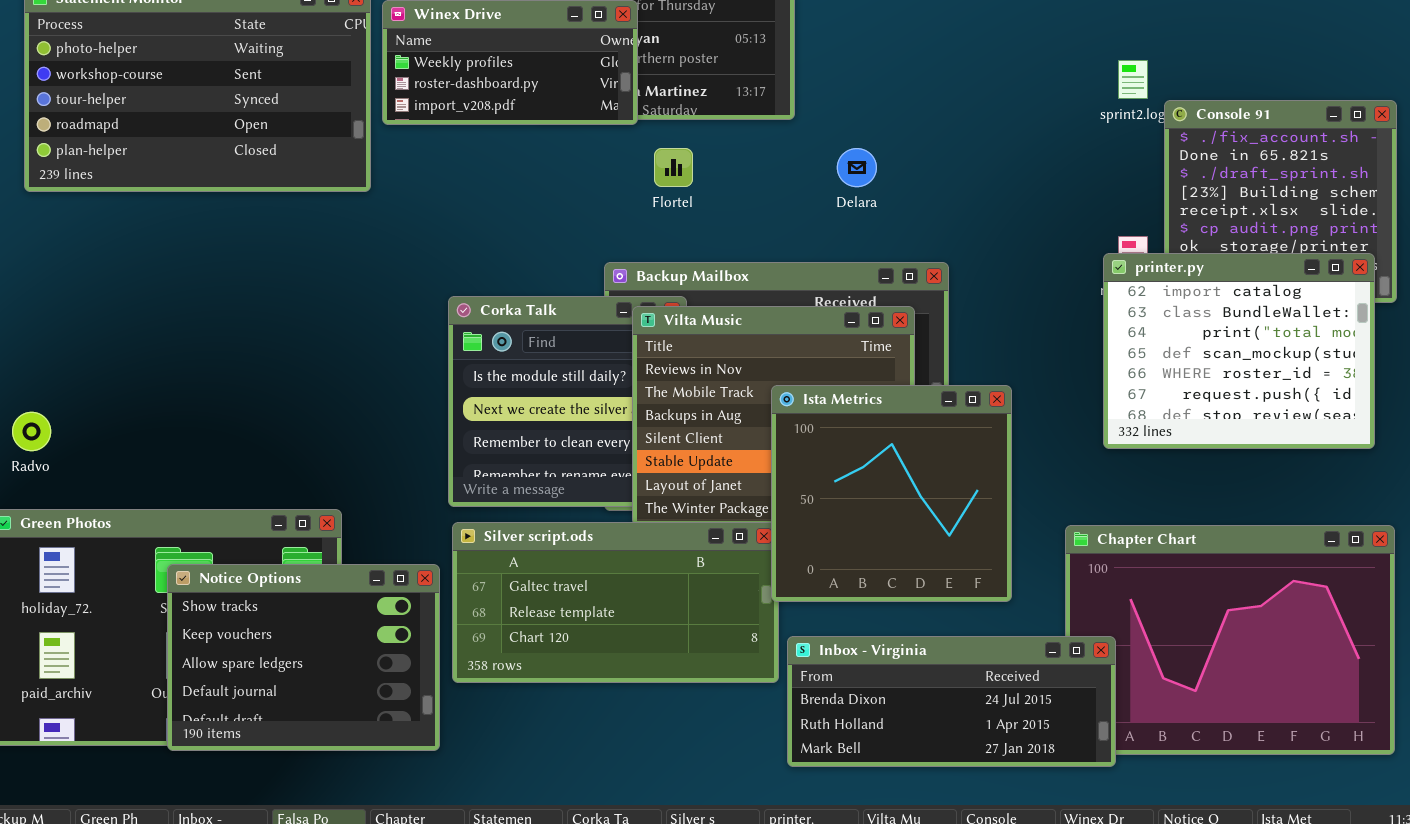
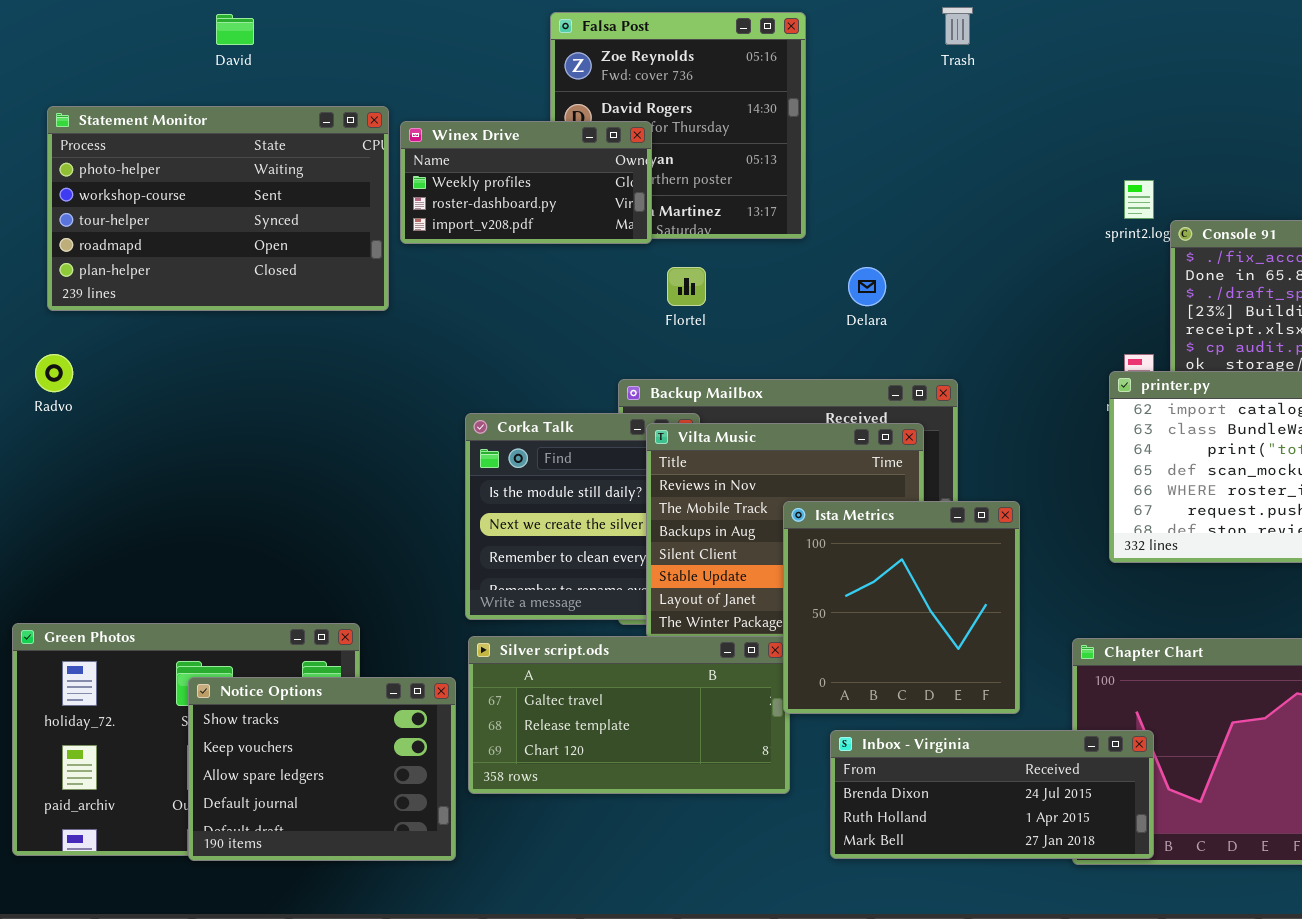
Radvo: [12,412,51,451] -> [35,354,73,392], moved
Inbox - Virginia: [787,636,1116,767] -> [830,730,1154,859], moved

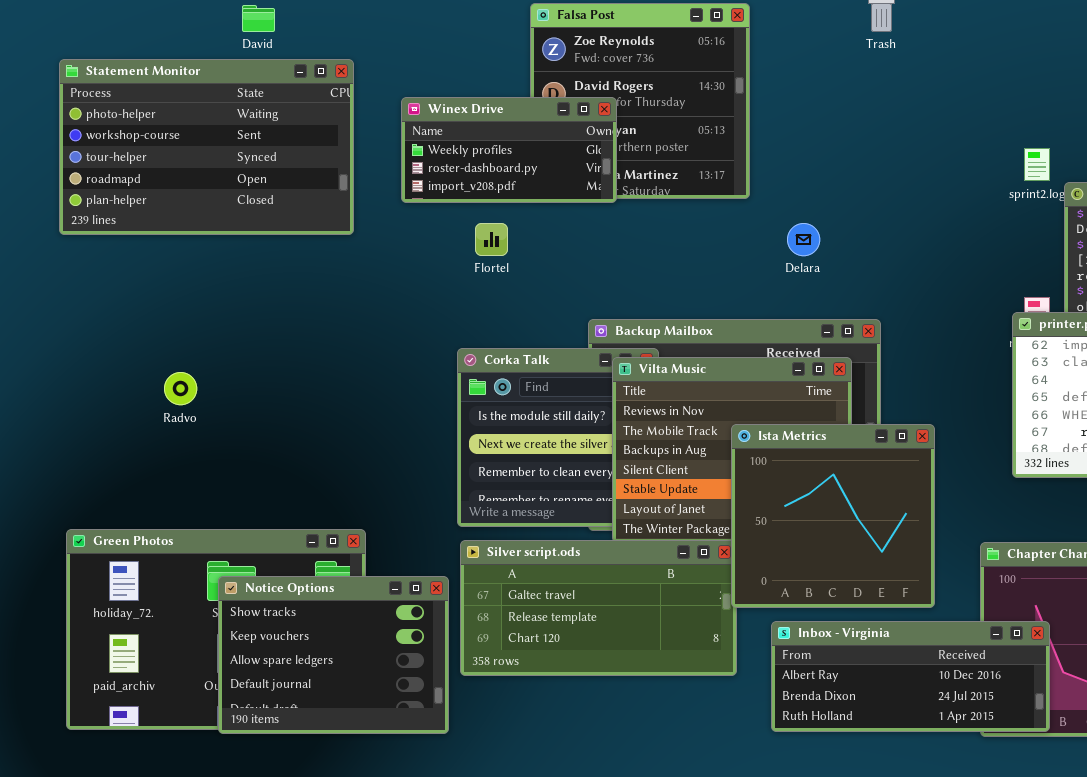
Statement Monitor: [47,106,389,311] -> [59,59,354,235], moved
Flortel: [667,267,706,306] -> [475,223,508,256], moved
Radvo: [35,354,73,392] -> [164,372,197,405], moved
Inbox - Virginia: [830,730,1154,859] -> [771,621,1050,732], scrolled up 1 row

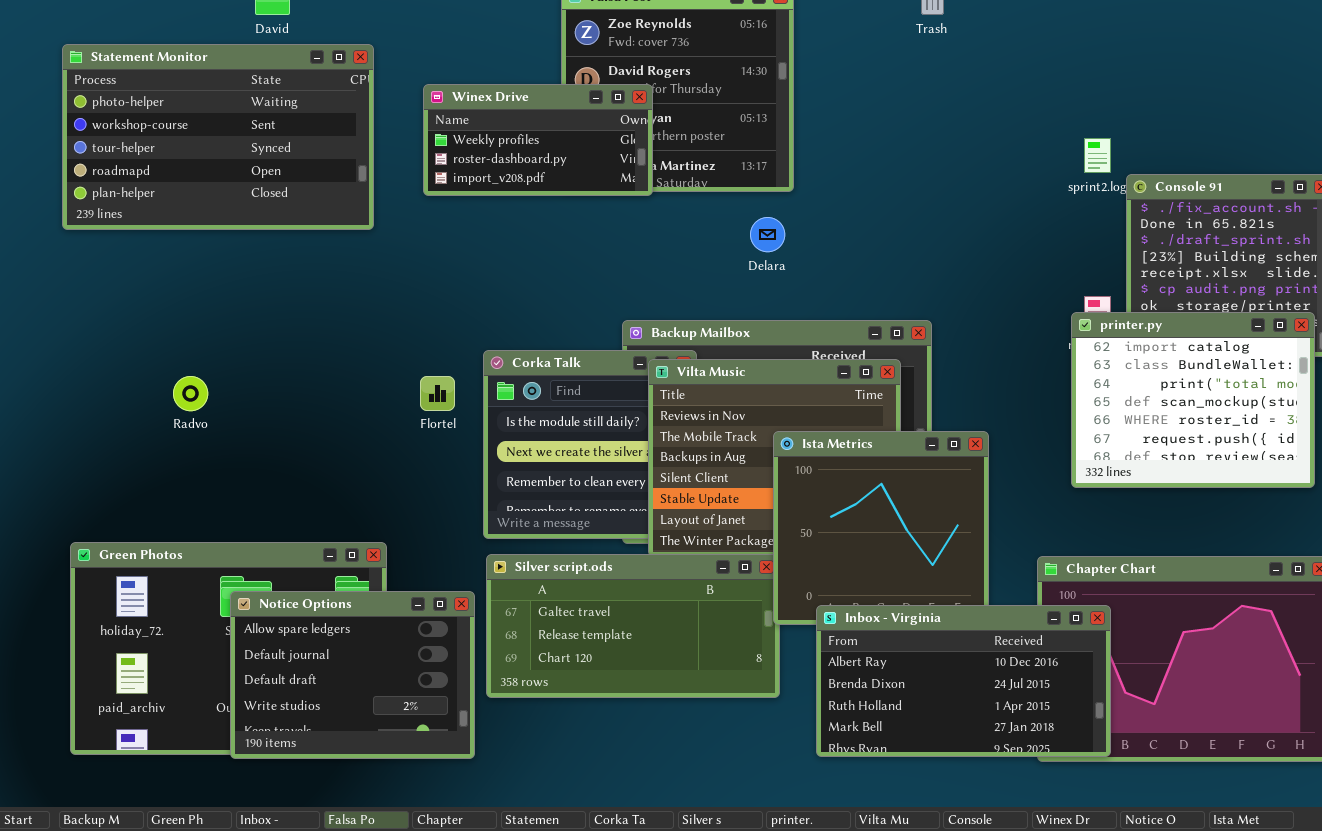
Flortel: [475,223,508,256] -> [420,376,455,411], moved
Delara: [787,223,820,256] -> [750,217,785,252], moved
Notice Options: [218,576,449,734] -> [230,591,475,759], scrolled down 2 rows
Inbox - Virginia: [771,621,1050,732] -> [816,605,1111,757], resized

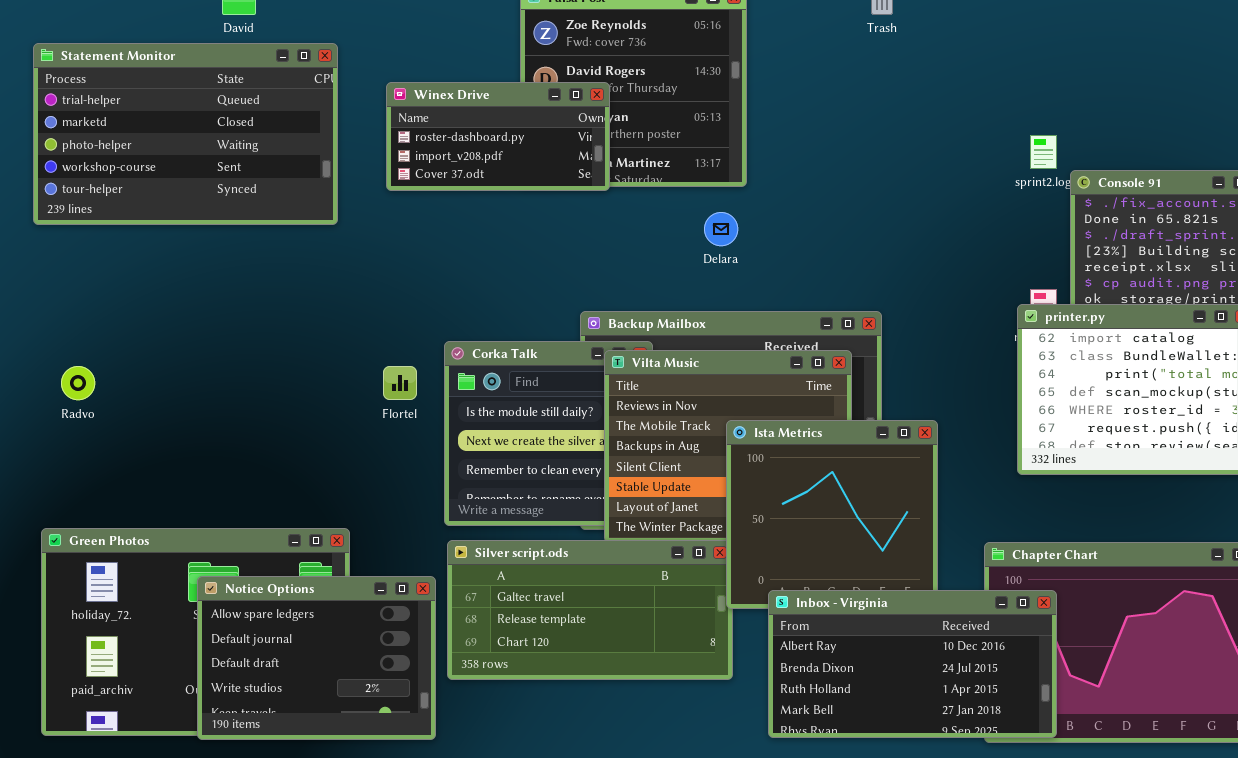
Statement Monitor: [62,44,374,230] -> [33,43,338,225], scrolled up 2 rows
Winex Drive: [423,84,653,196] -> [386,82,610,191], scrolled down 1 row
Radvo: [173,376,208,411] -> [61,366,95,400], moved

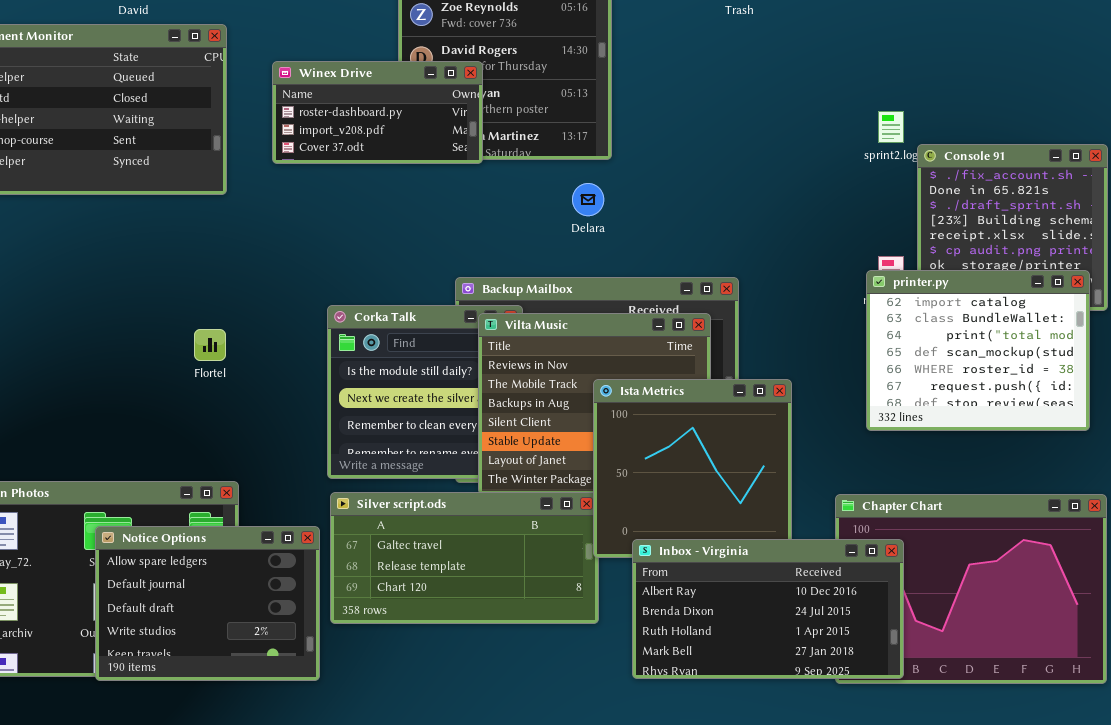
Flortel: [383,366,417,400] -> [194,329,226,361], moved

